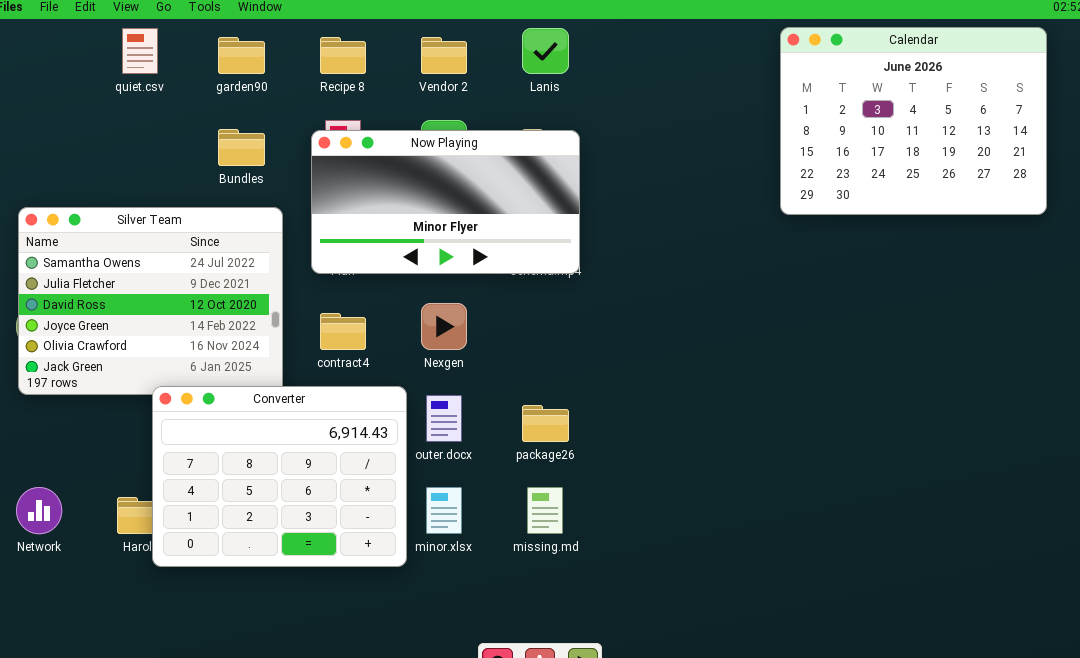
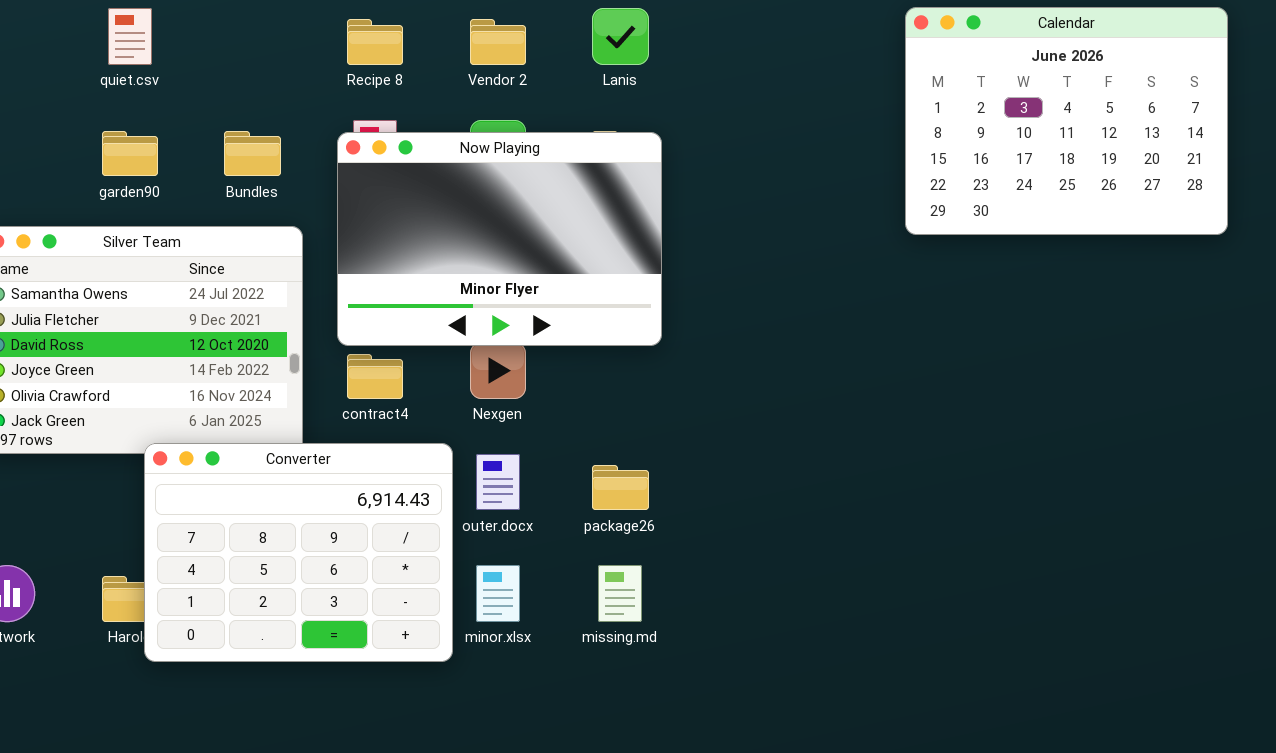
garden90: [218,37,265,74] -> [102,131,158,176], moved
Now Playing: [311,130,580,274] -> [337,132,662,346], resized

